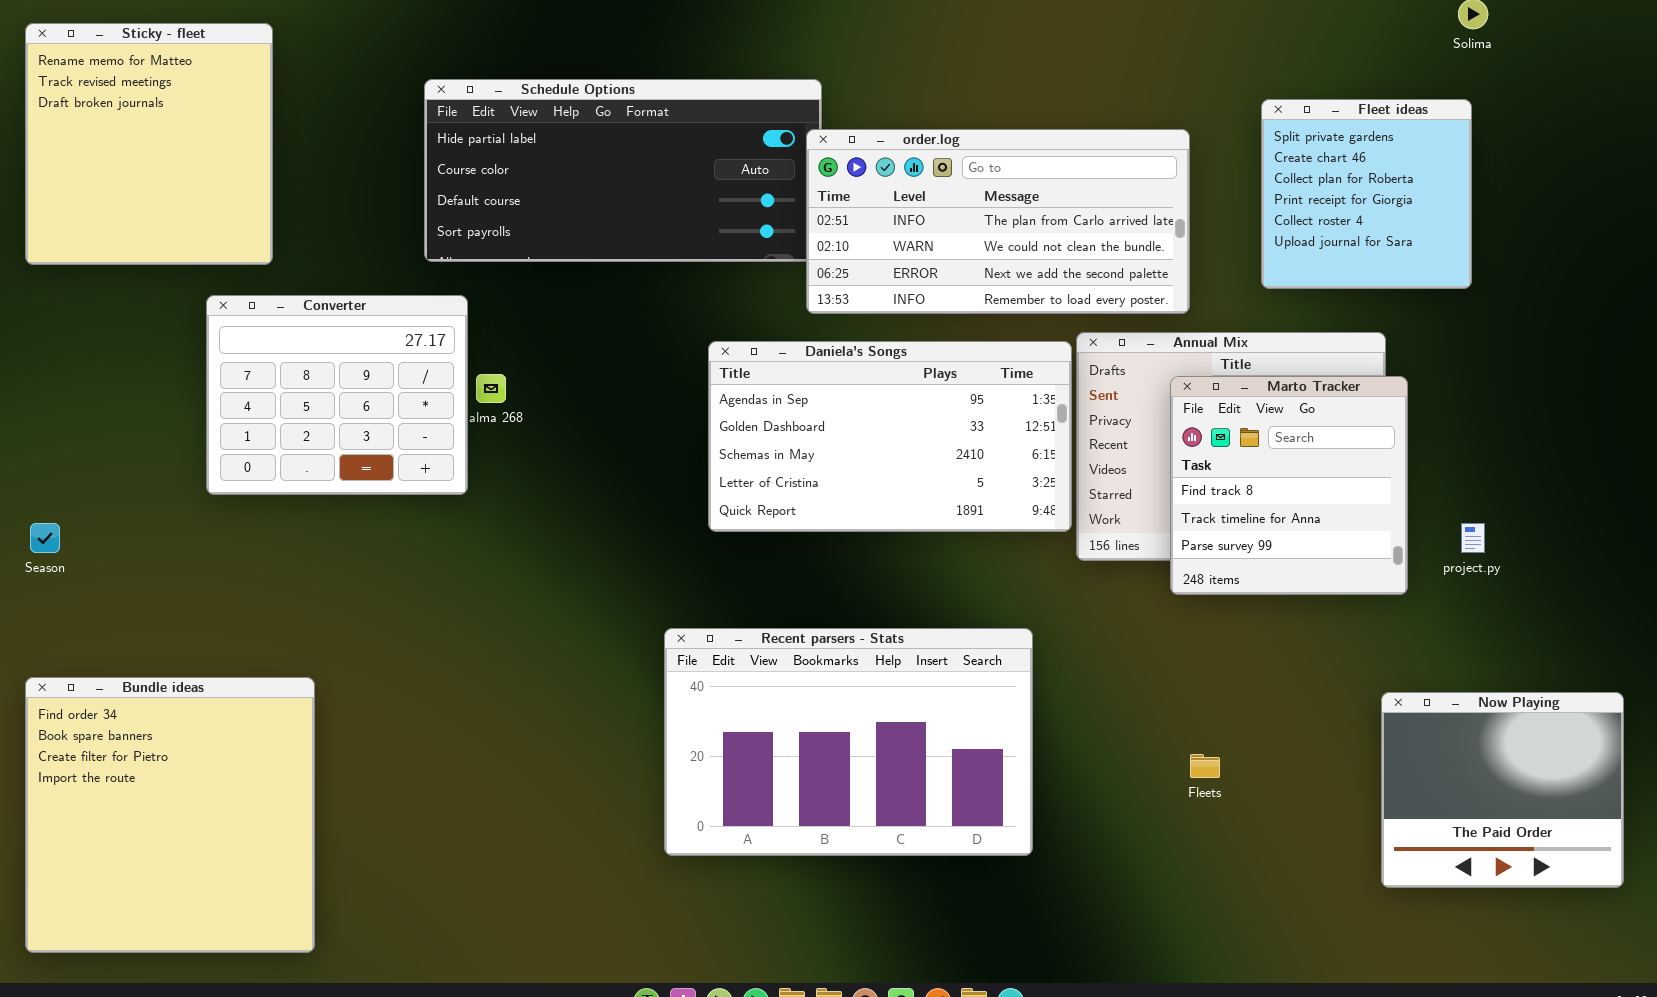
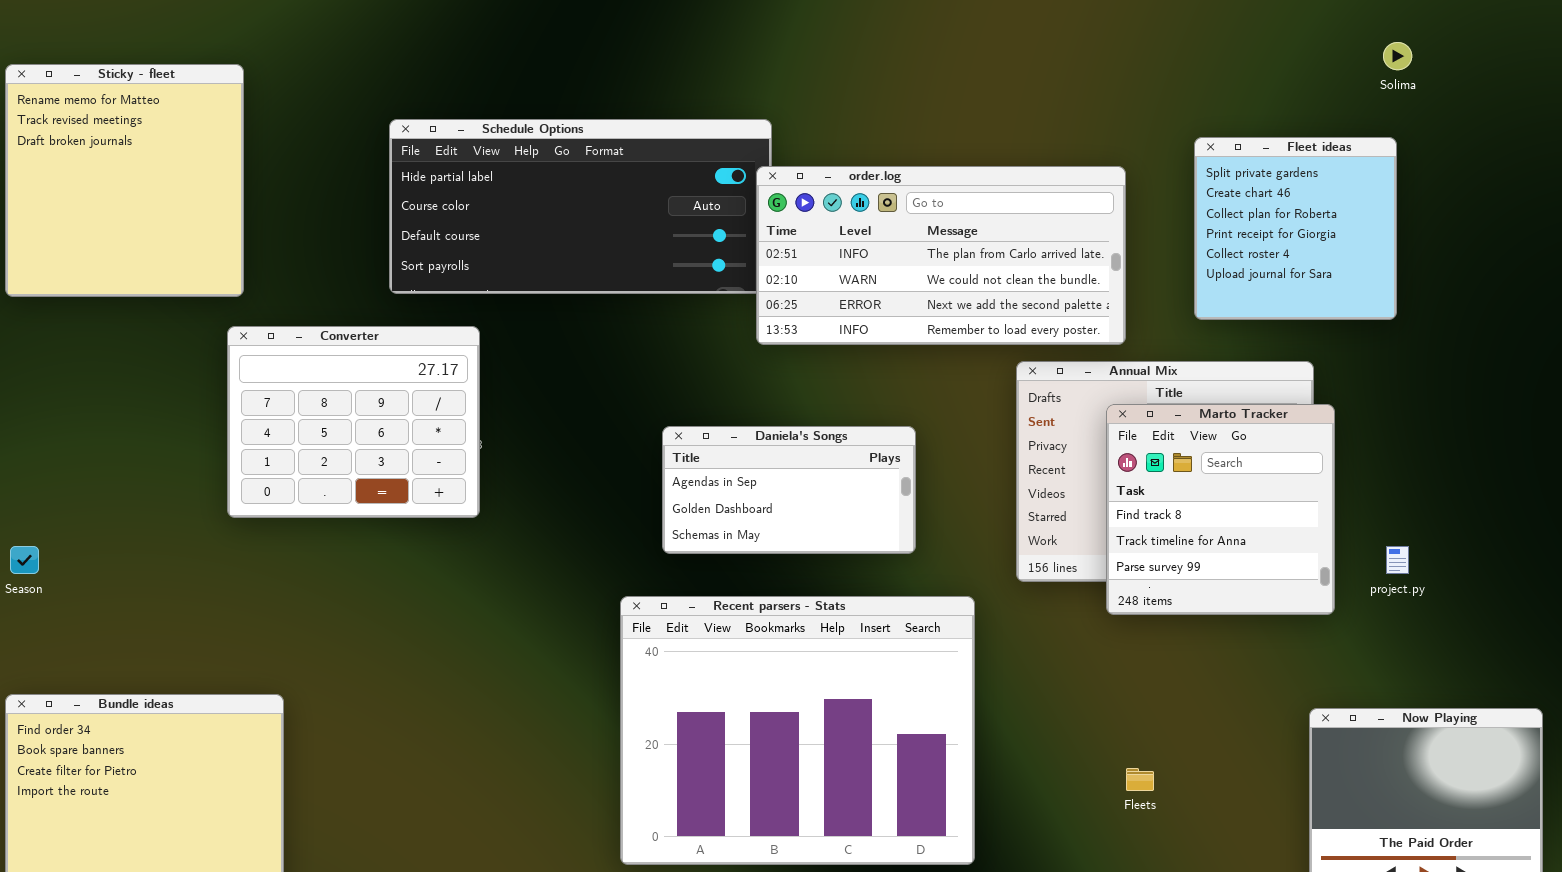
Converter: [206,295,468,495] -> [227,326,480,518], moved
Daniela's Songs: [708,341,1072,532] -> [662,426,916,554], resized
Recent parsers - Stats: [664,628,1033,856] -> [620,596,975,865], resized

